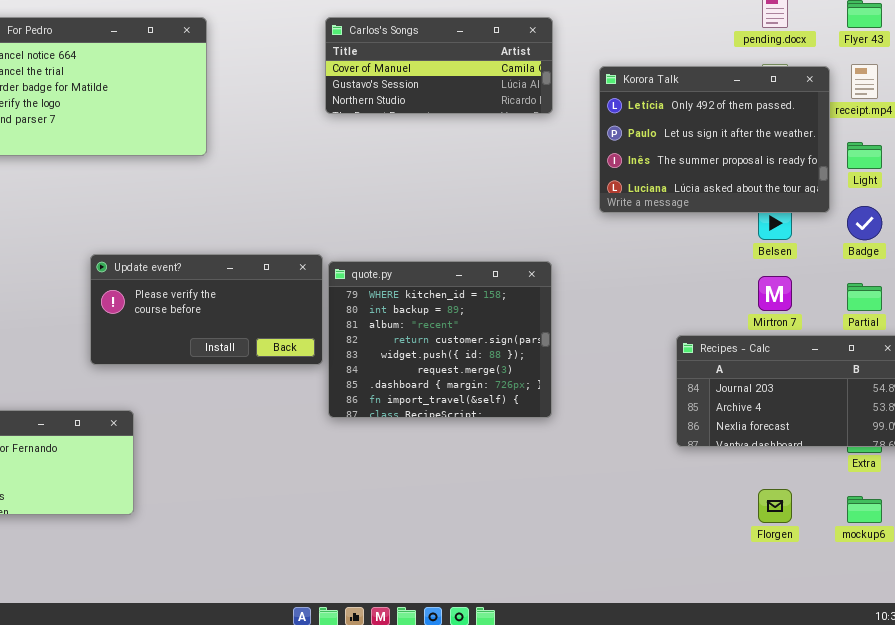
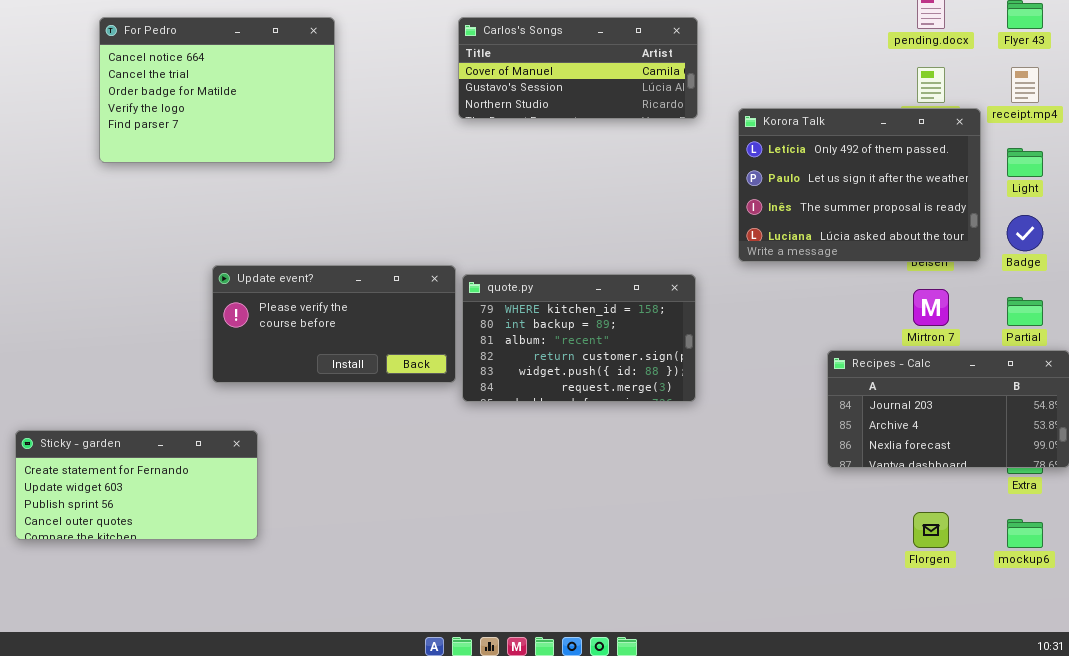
Korora Talk: [599,66,830,213] -> [738,108,981,262], moved
quote.py: [328,261,552,418] -> [462,274,696,402], resized

